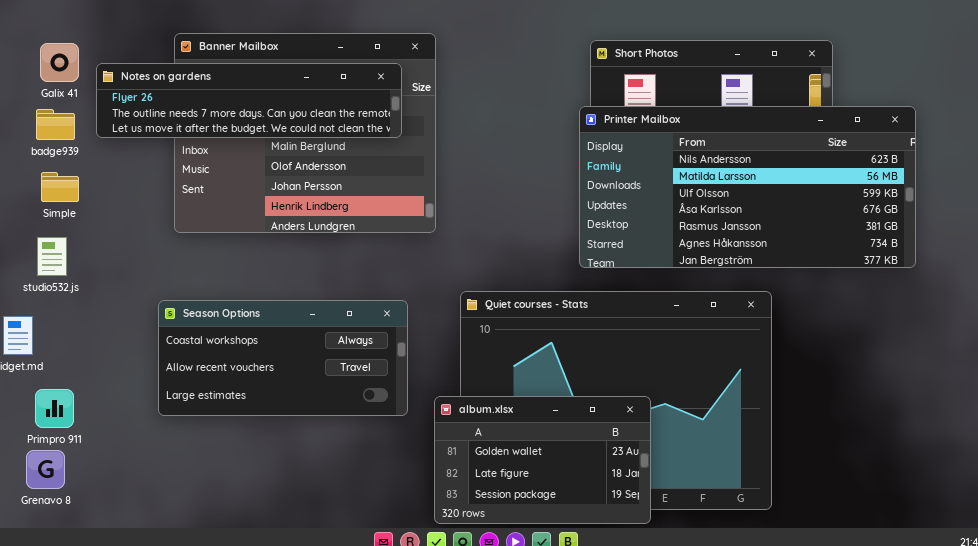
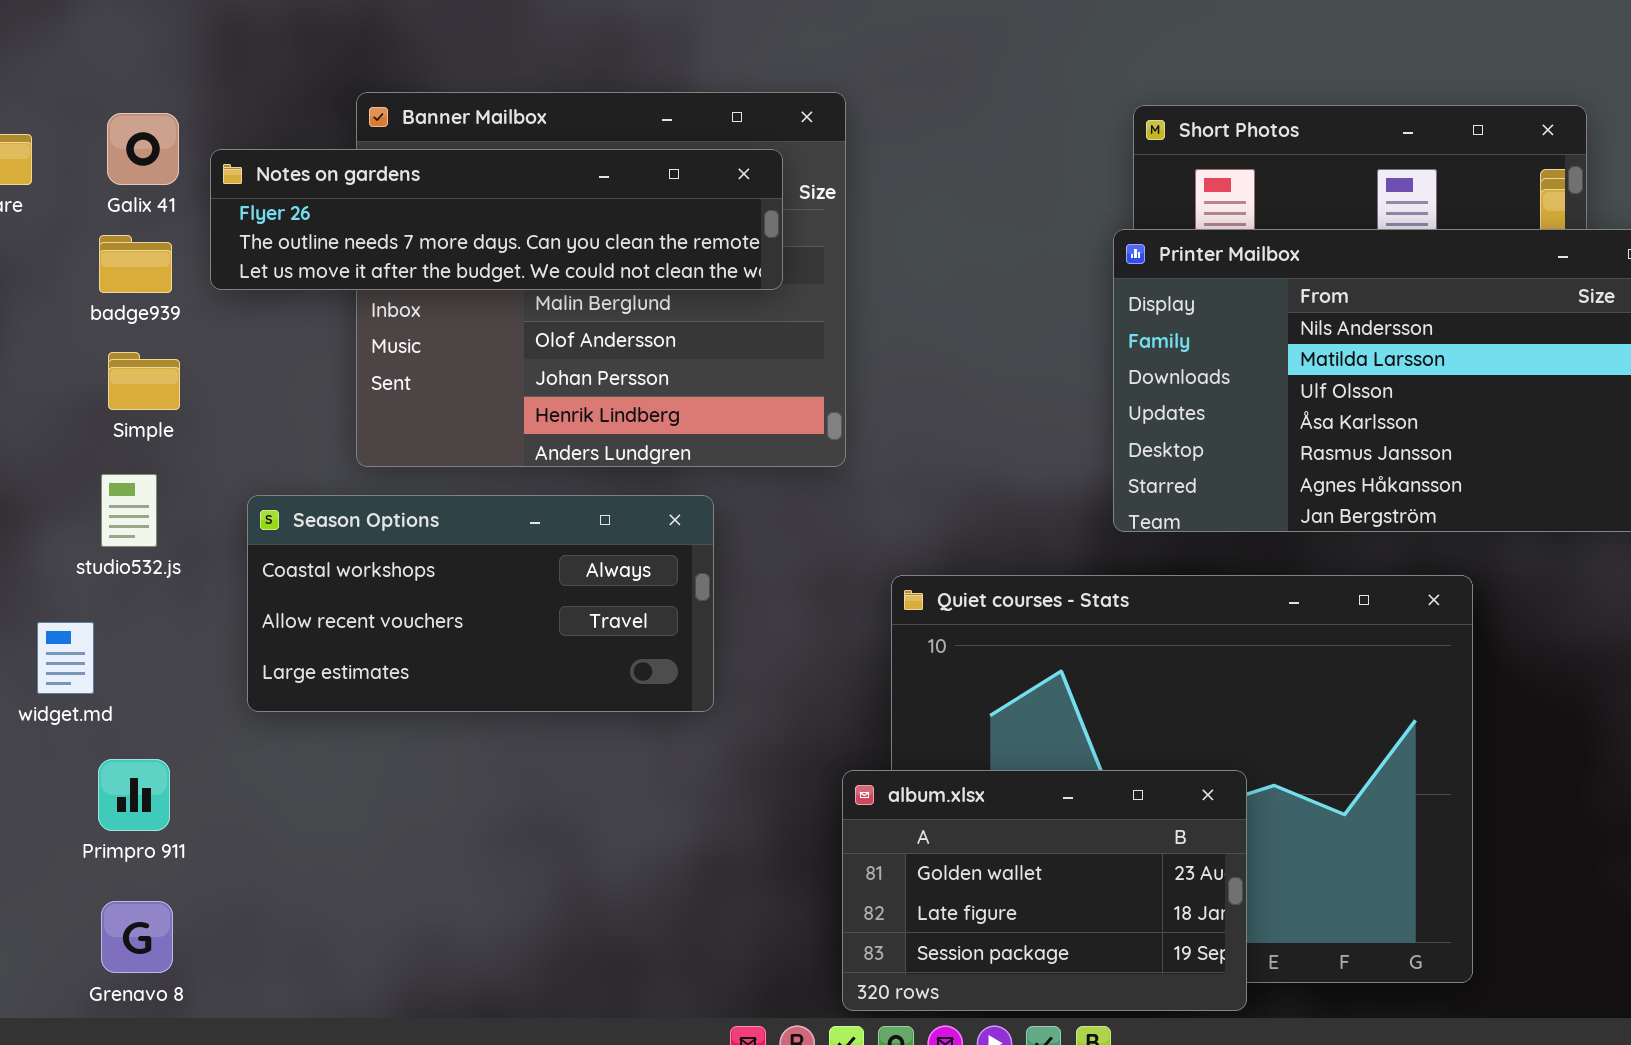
Season Options: [158,300,408,416] -> [247,495,714,712], moved
Grenavo 8: [26,450,65,489] -> [101,901,173,973], moved

